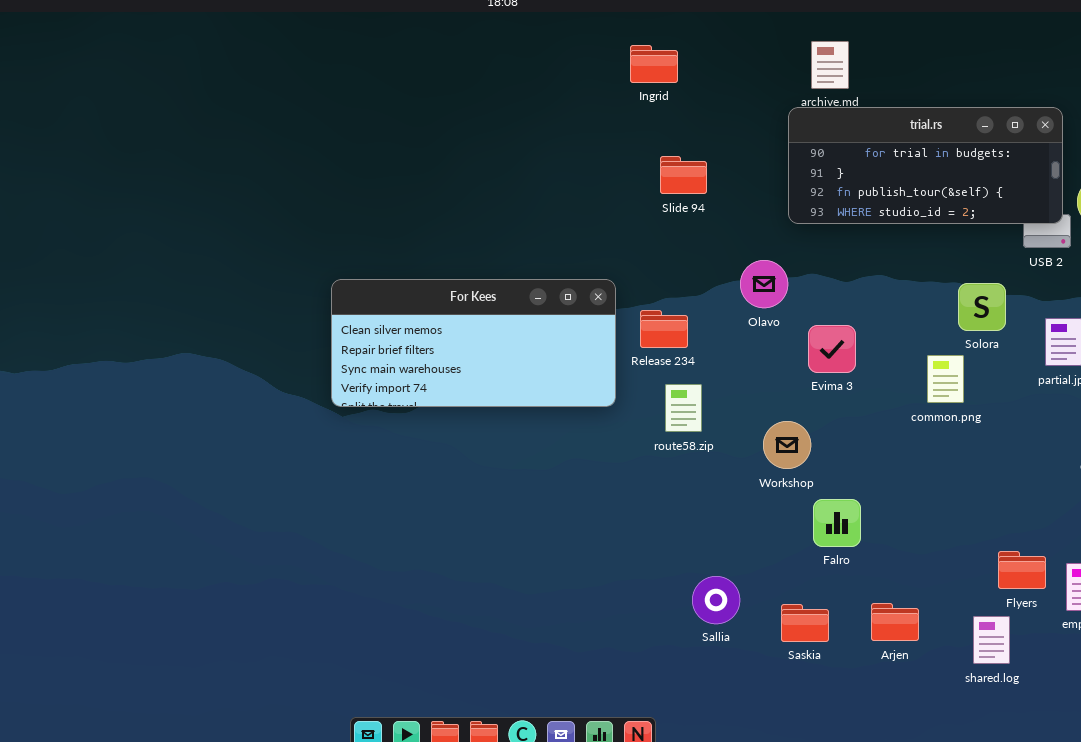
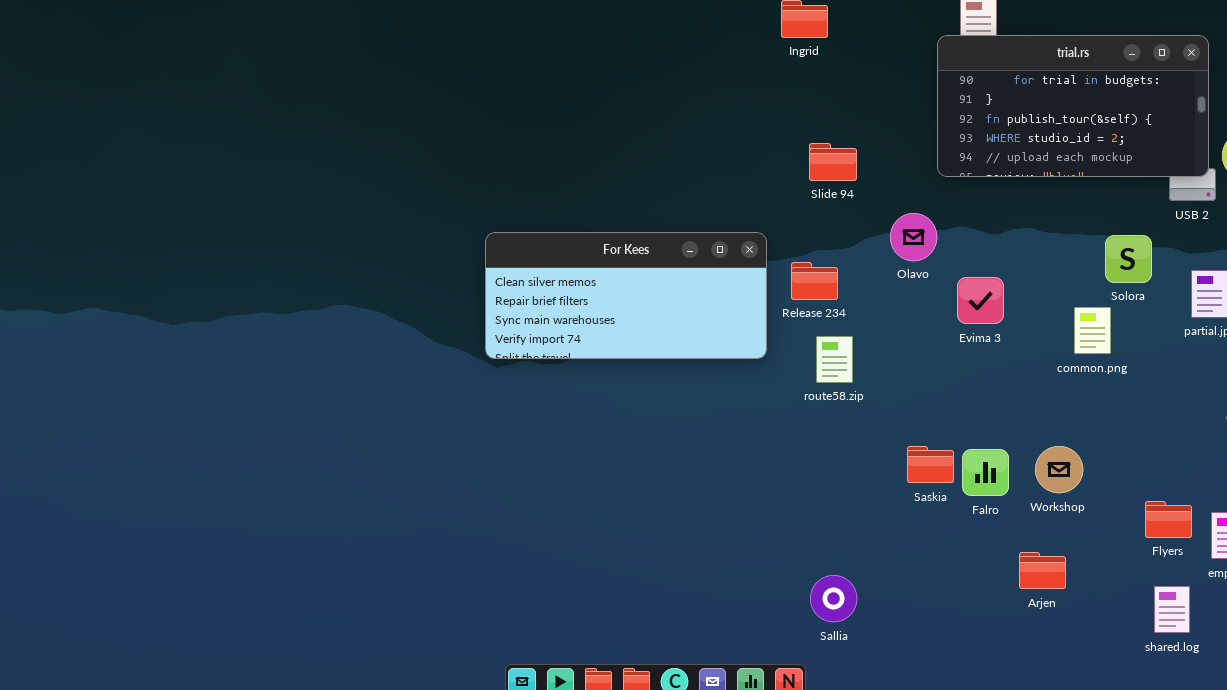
trial.rs: [788,107,1063,224] -> [937,35,1209,177], resized
Slide 94: [660,156,707,194] -> [809,143,857,181], moved
Workshop: [763,421,811,469] -> [1035,446,1083,493], moved
Sallia: [692,576,740,624] -> [810,575,857,622], moved
Saskia: [781,604,829,642] -> [907,446,954,483], moved
shared.log: [973,616,1010,664] -> [1154,586,1190,633], moved

